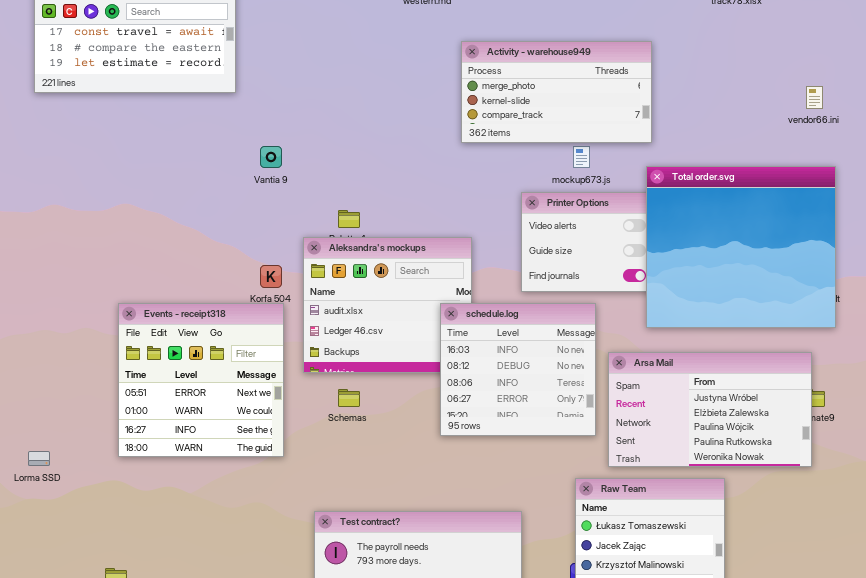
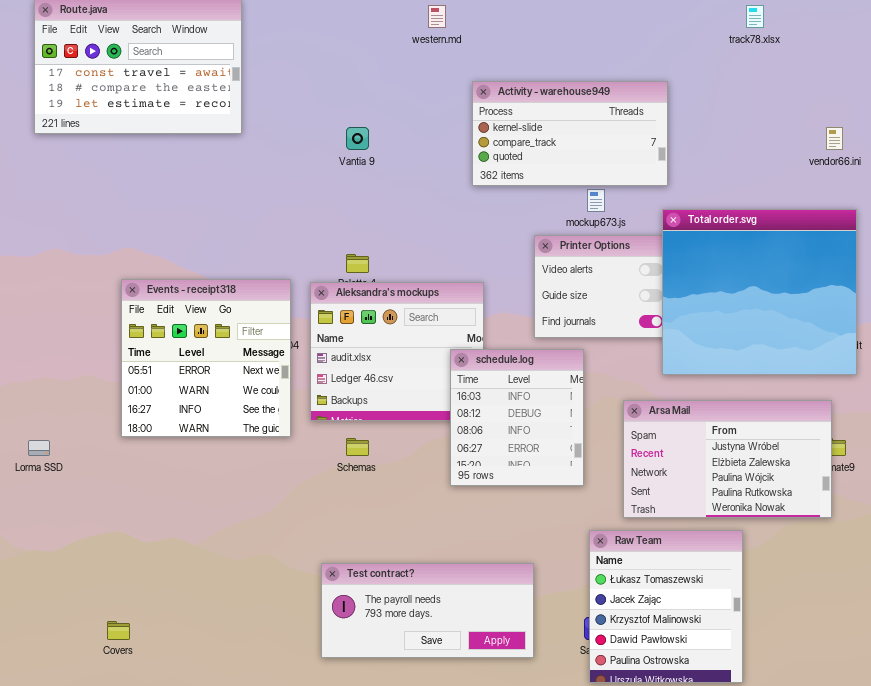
Activity - warehouse949: [461,41,652,143] -> [472,81,668,186], scrolled down 1 row
Vantia 9: [260,146,282,168] -> [346,127,369,150], moved
Events - receipt318: [118,303,284,457] -> [121,279,291,437], moved
schedule.log: [440,303,596,436] -> [450,349,584,486], resized
Lorma SSD: [28,451,50,466] -> [28,440,50,456], moved

